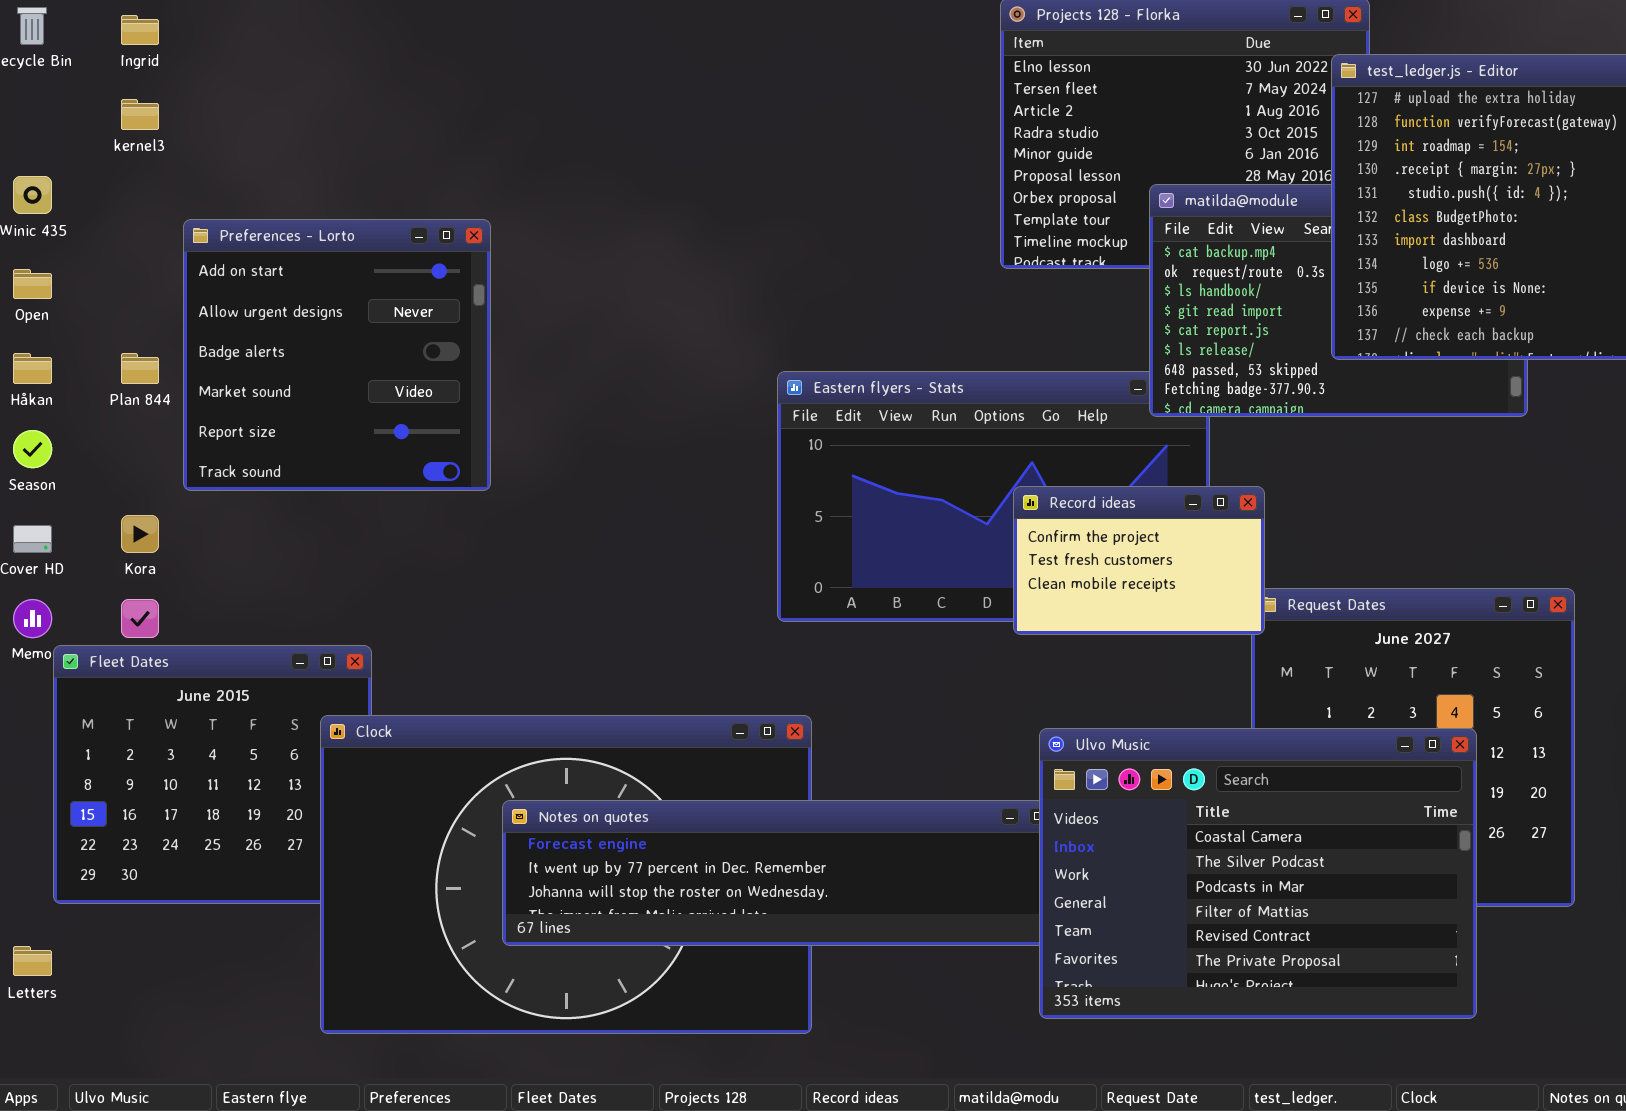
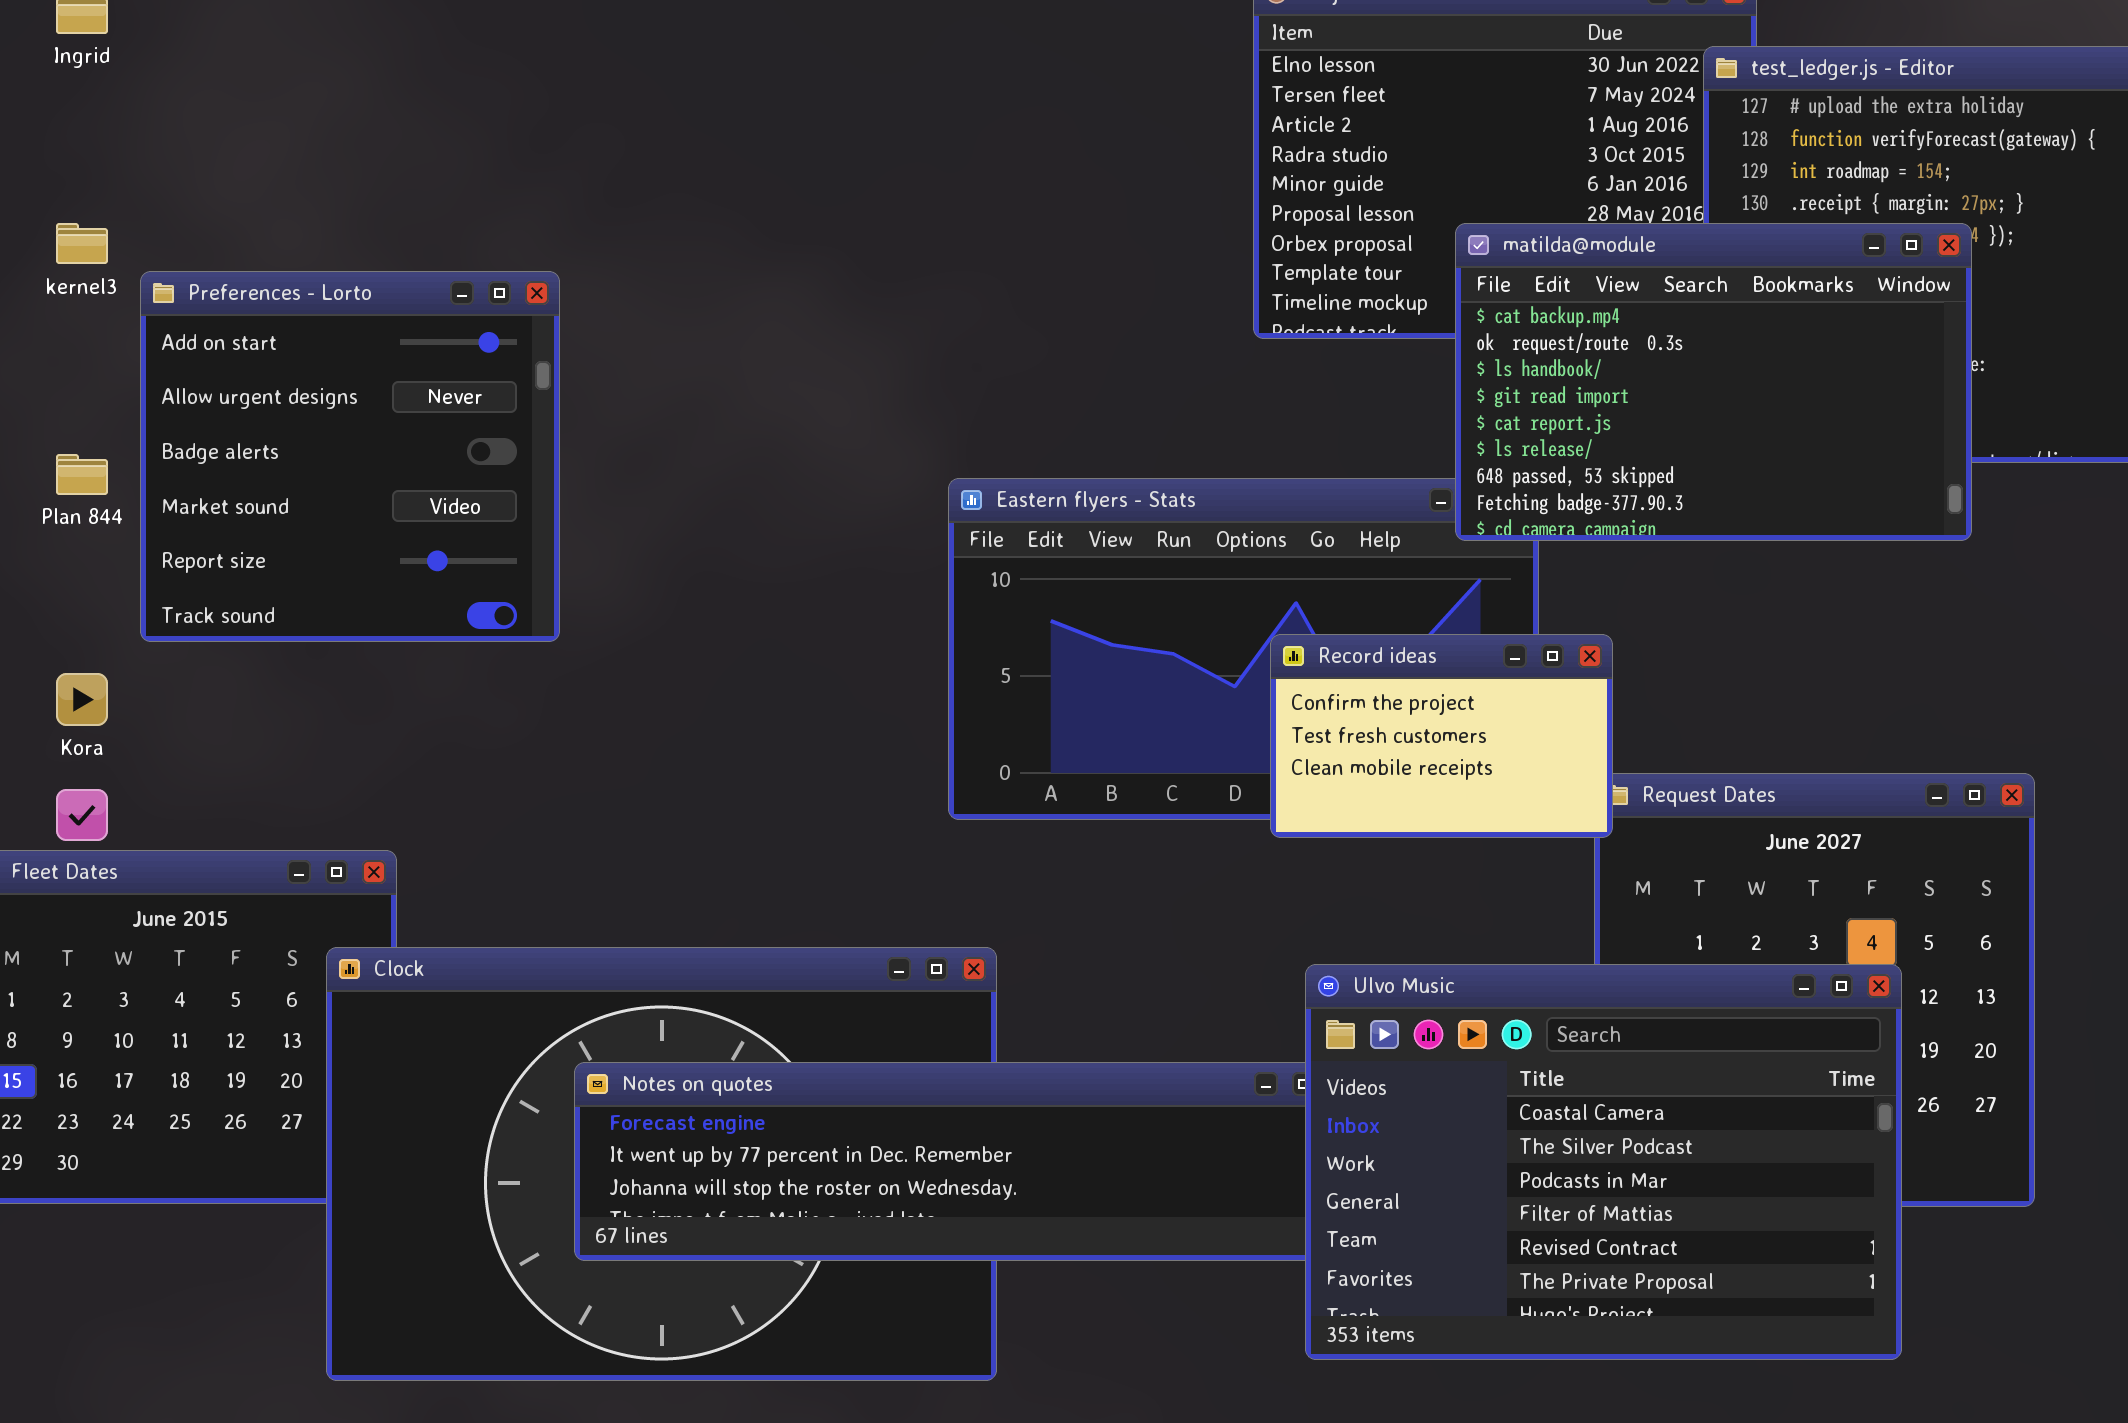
kernel3: [121,99,159,130] -> [56,223,108,264], moved
matilda@module: [1149,184,1528,417] -> [1455,223,1972,541], raised

